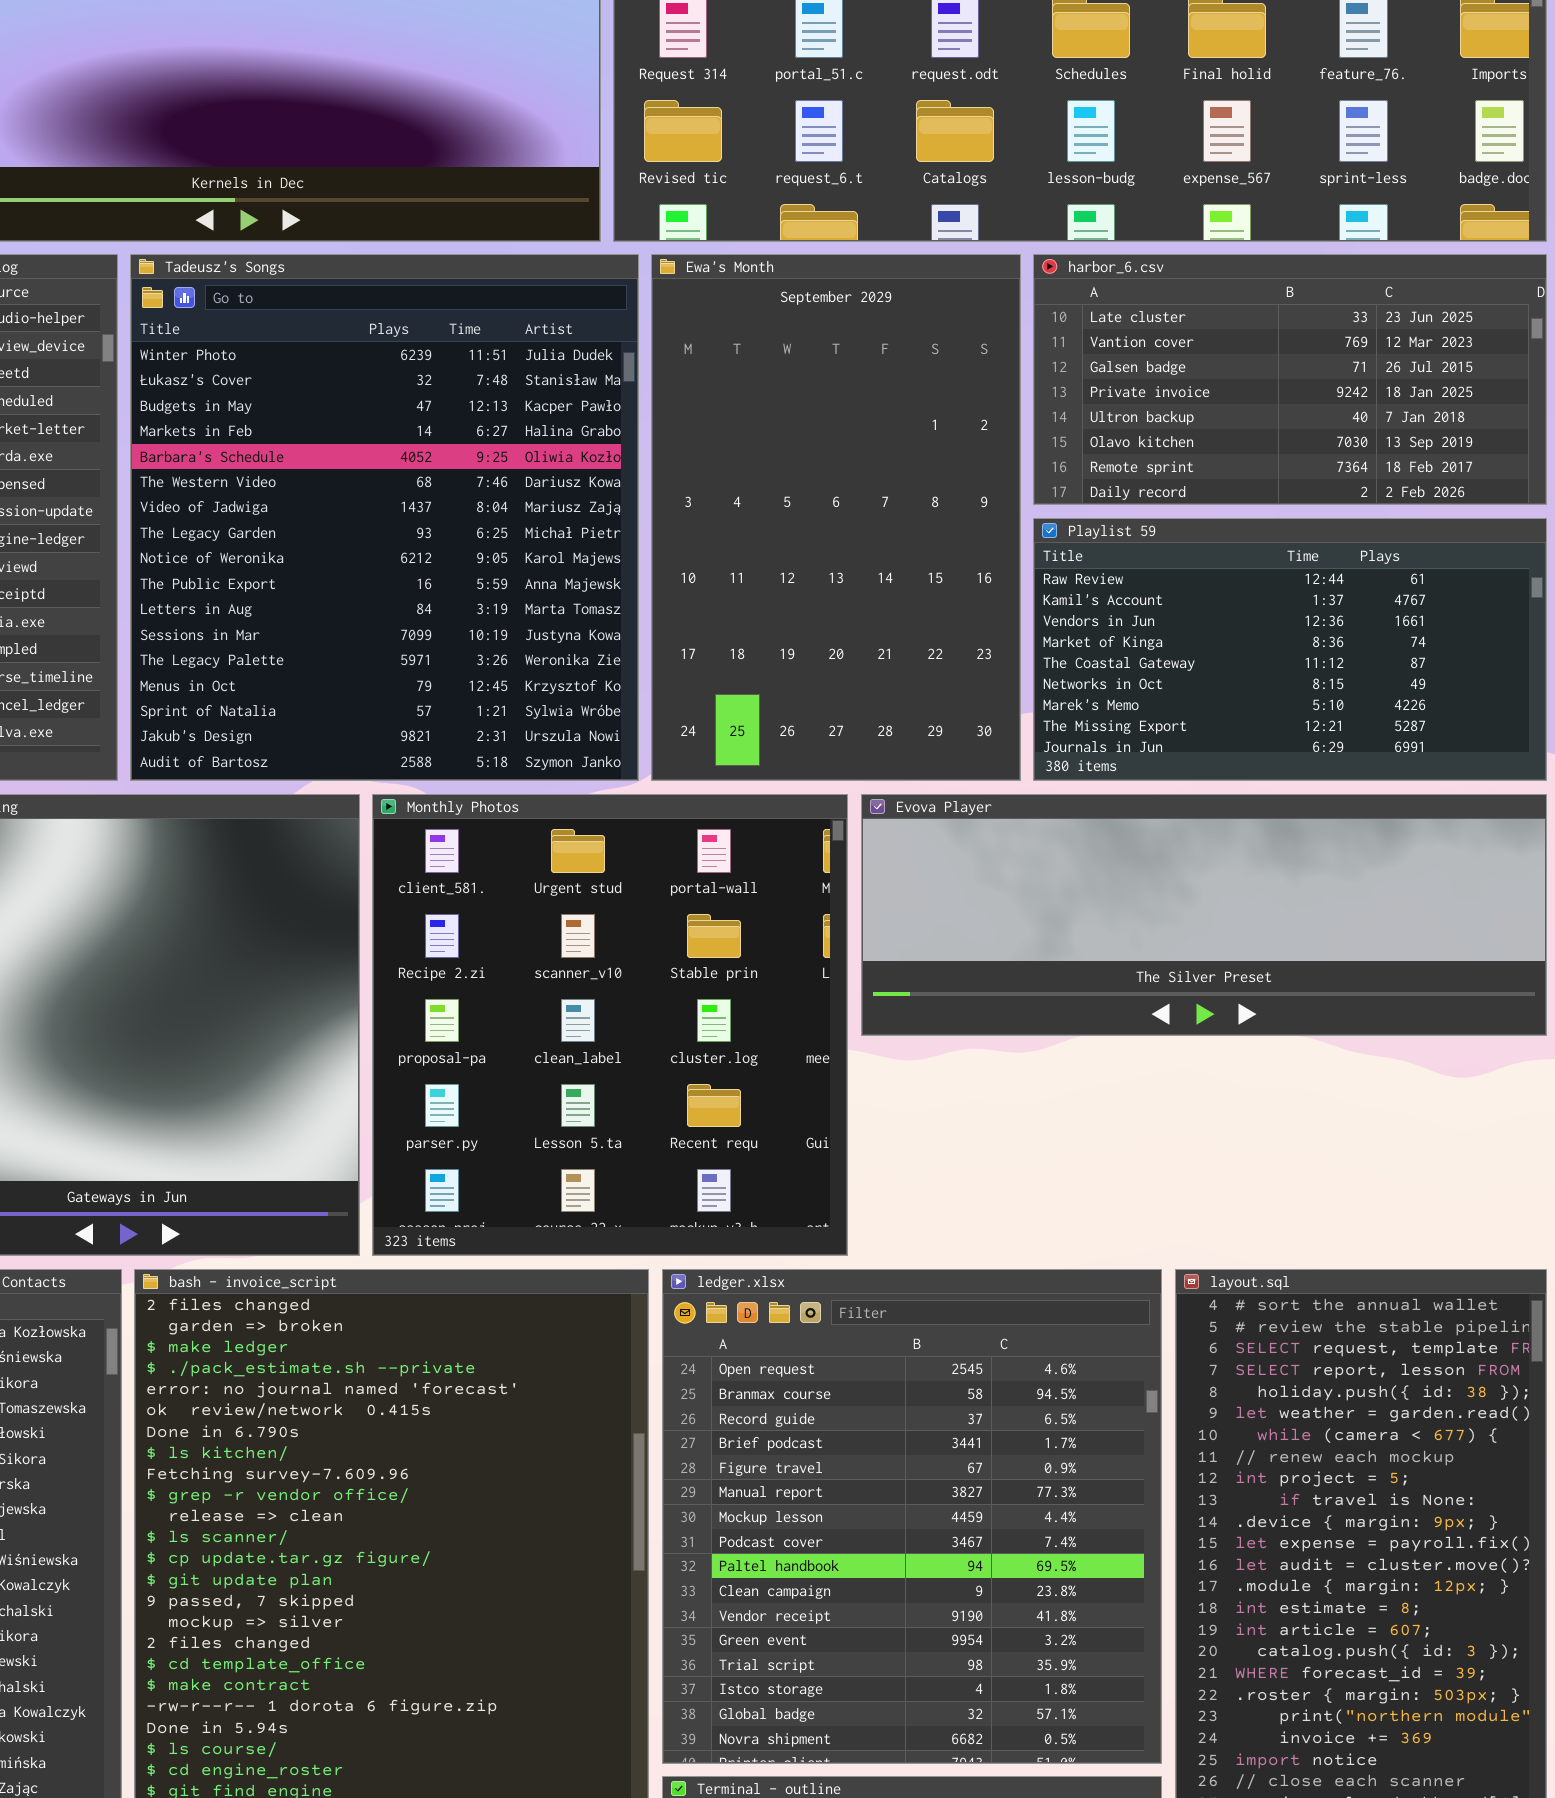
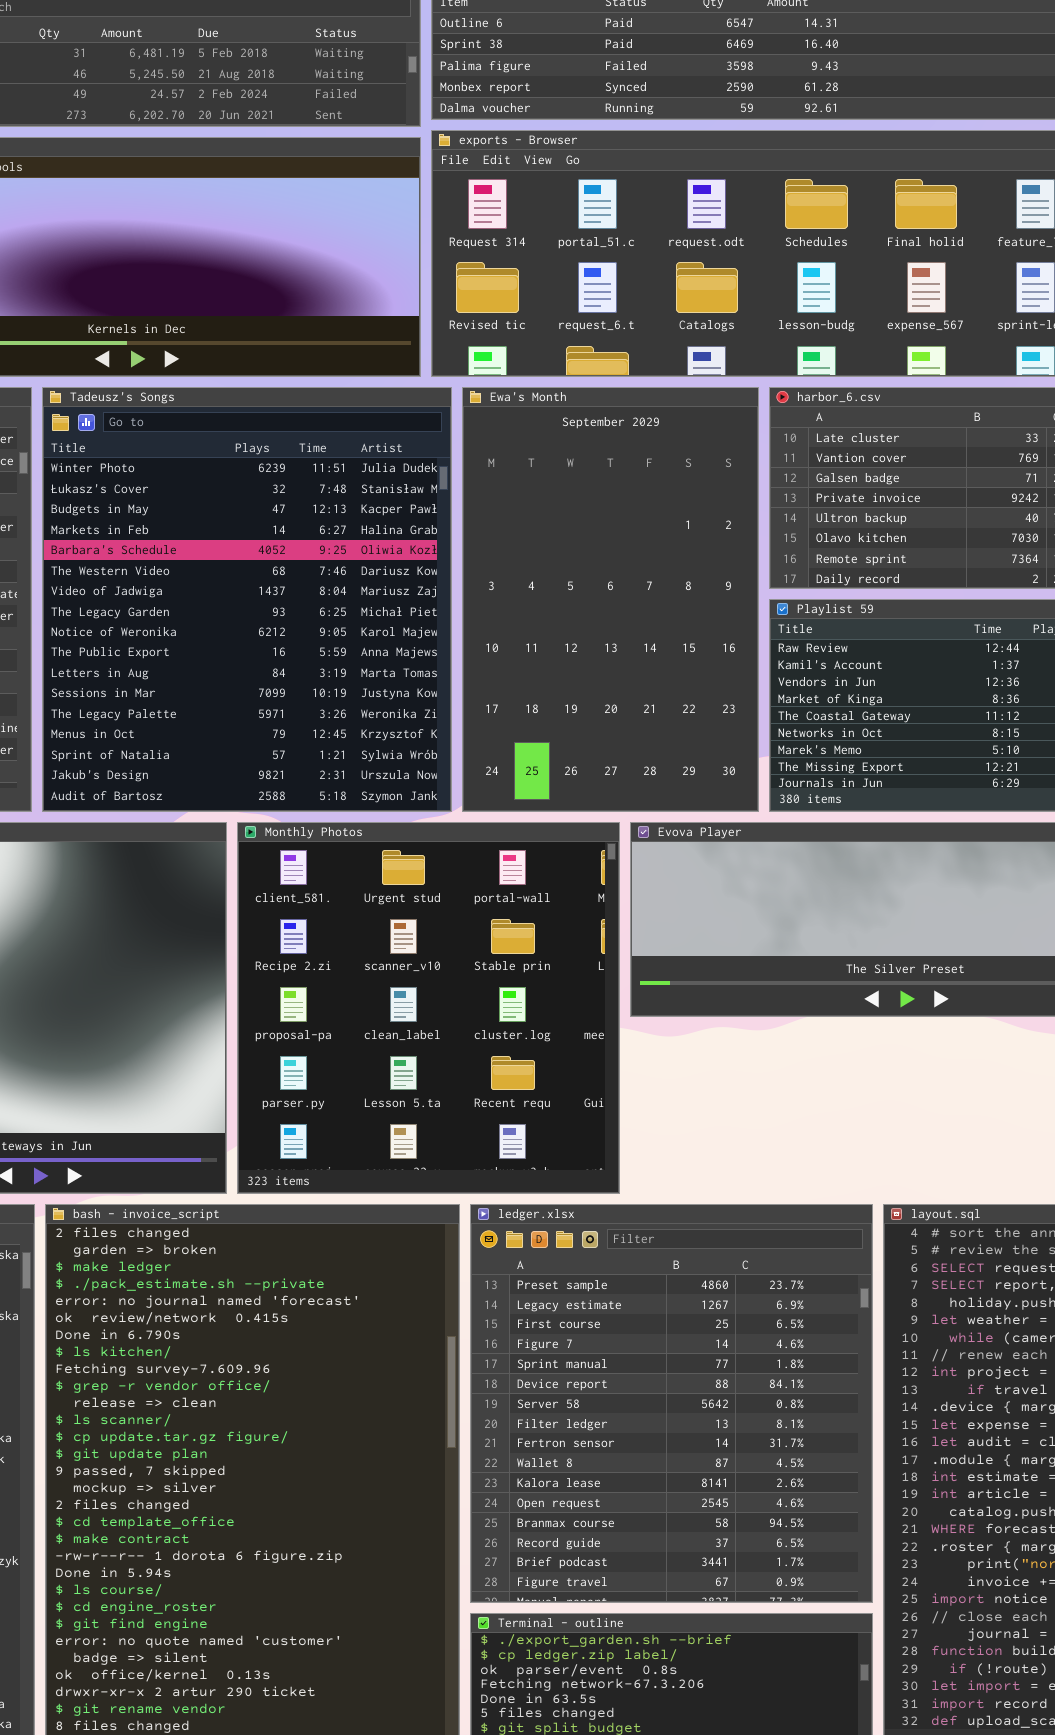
ledger.xlsx: [662,1269,1162,1764] -> [470,1204,873,1603], scrolled up 11 rows

